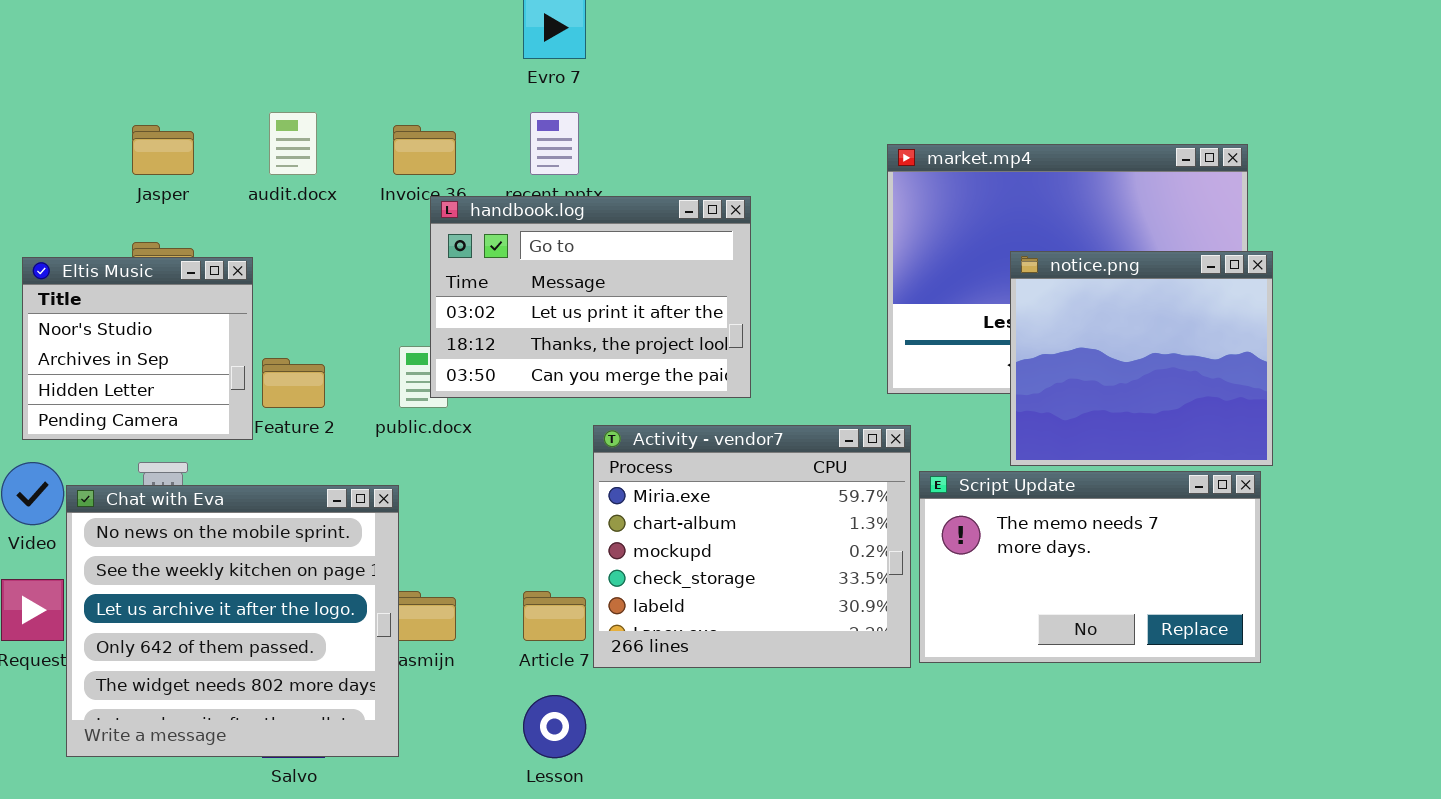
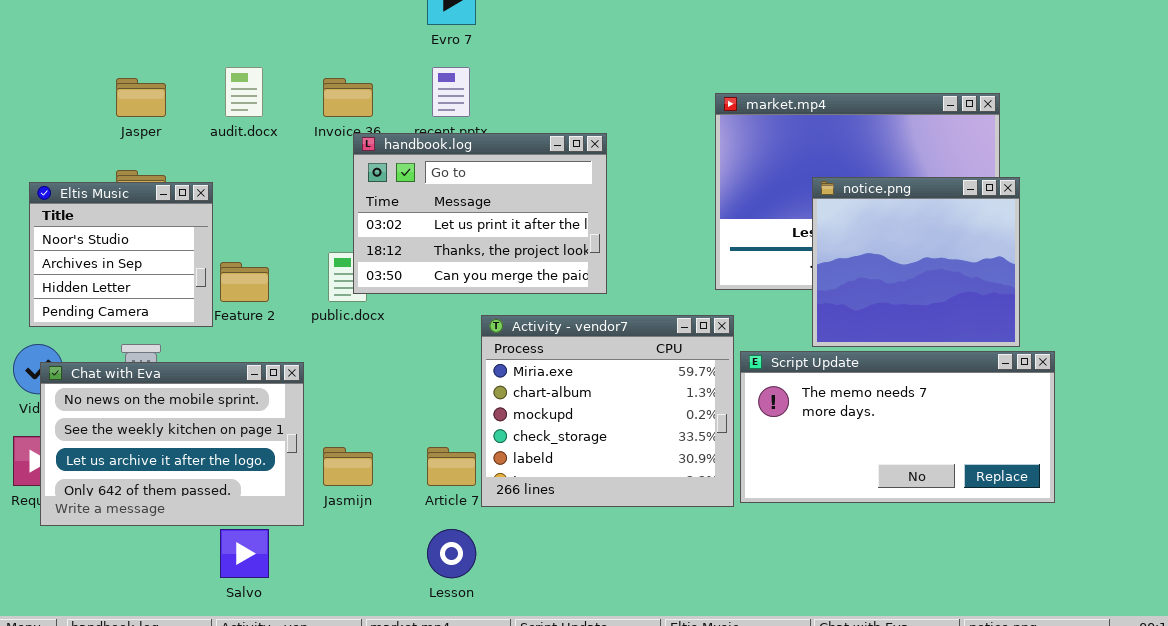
Script Update: [919,471,1261,663] -> [740,351,1055,503], resized
Chat with Eva: [66,485,399,757] -> [40,362,304,526], moved, resized

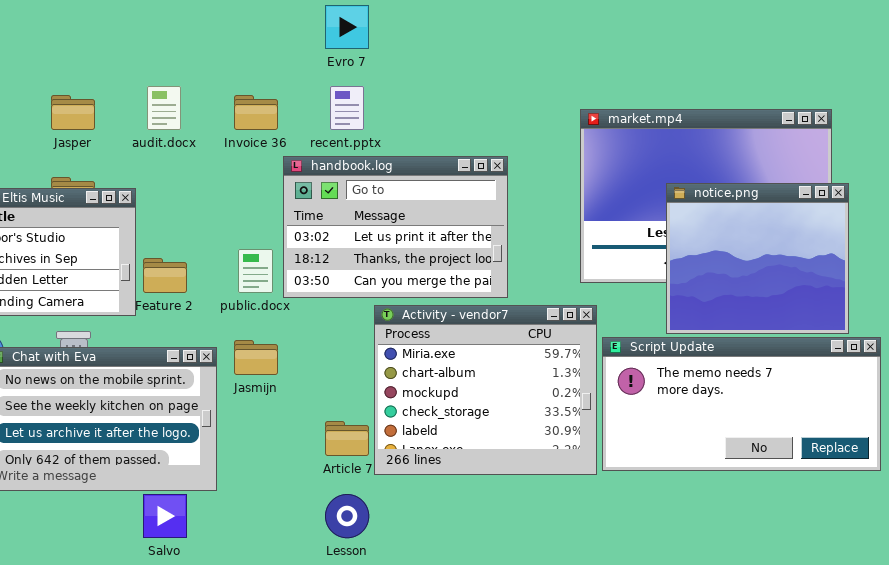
handbook.log: [353,133,607,294] -> [283,156,508,298], moved
Jasmijn: [323,447,373,486] -> [234,340,278,375], moved

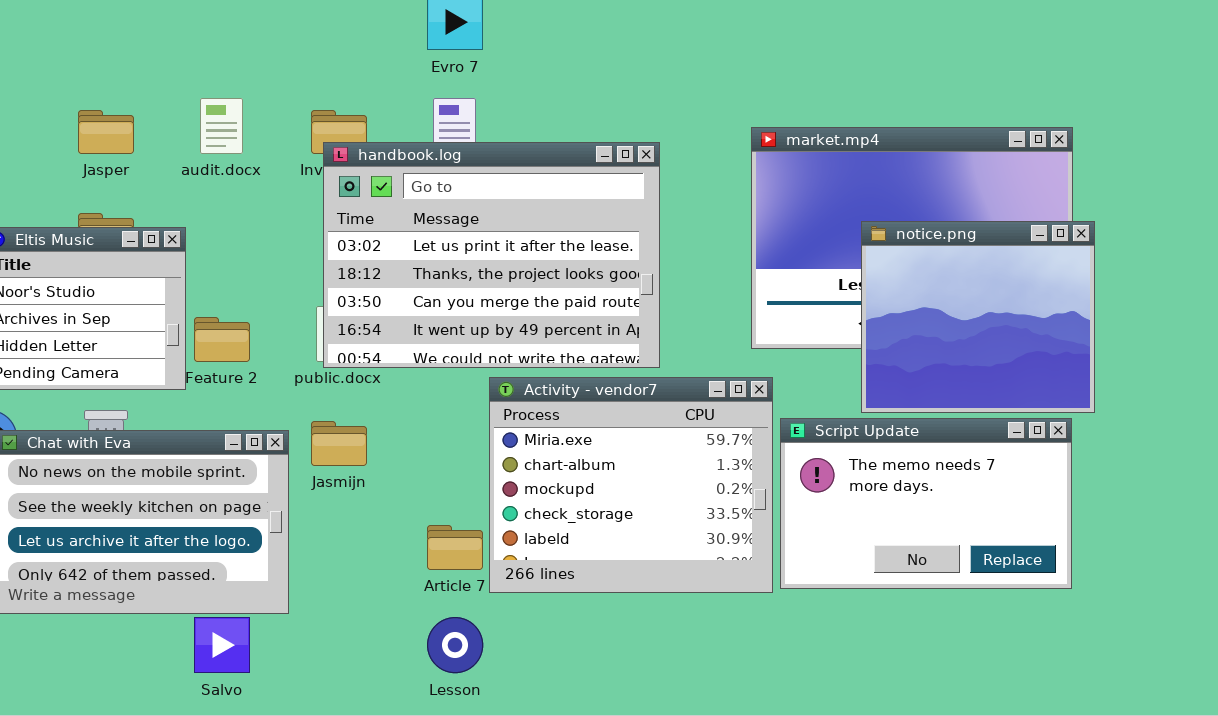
handbook.log: [283,156,508,298] -> [323,142,660,368], resized
Script Update: [602,337,881,471] -> [780,418,1072,589], resized

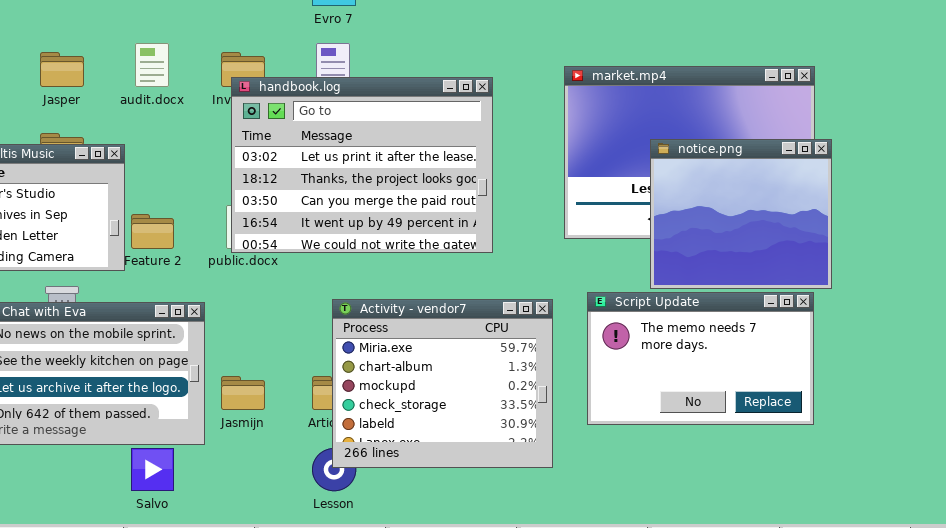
Activity - vendor7: [489,377,773,593] -> [332,299,553,468], moved
Jasmijn: [311,421,367,466] -> [221,376,265,410], moved

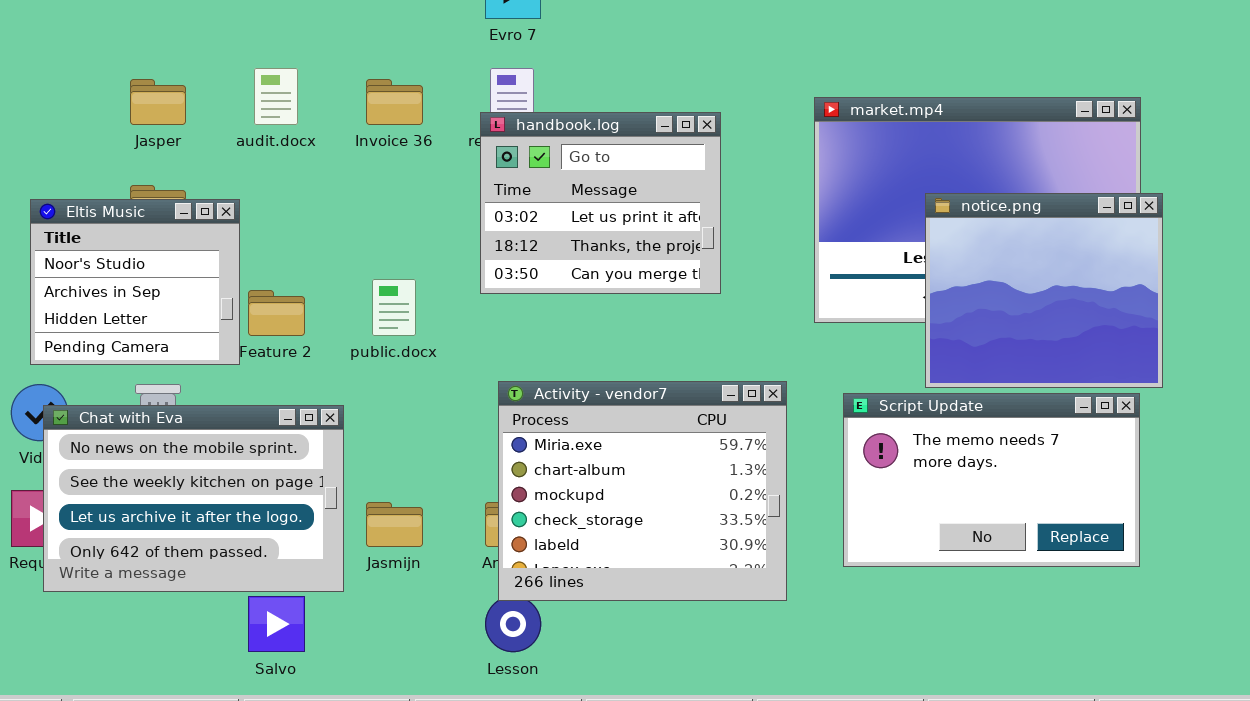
handbook.log: [231,77,493,253] -> [480,112,721,294], resized
Activity - vendor7: [332,299,553,468] -> [498,381,787,601], moved

